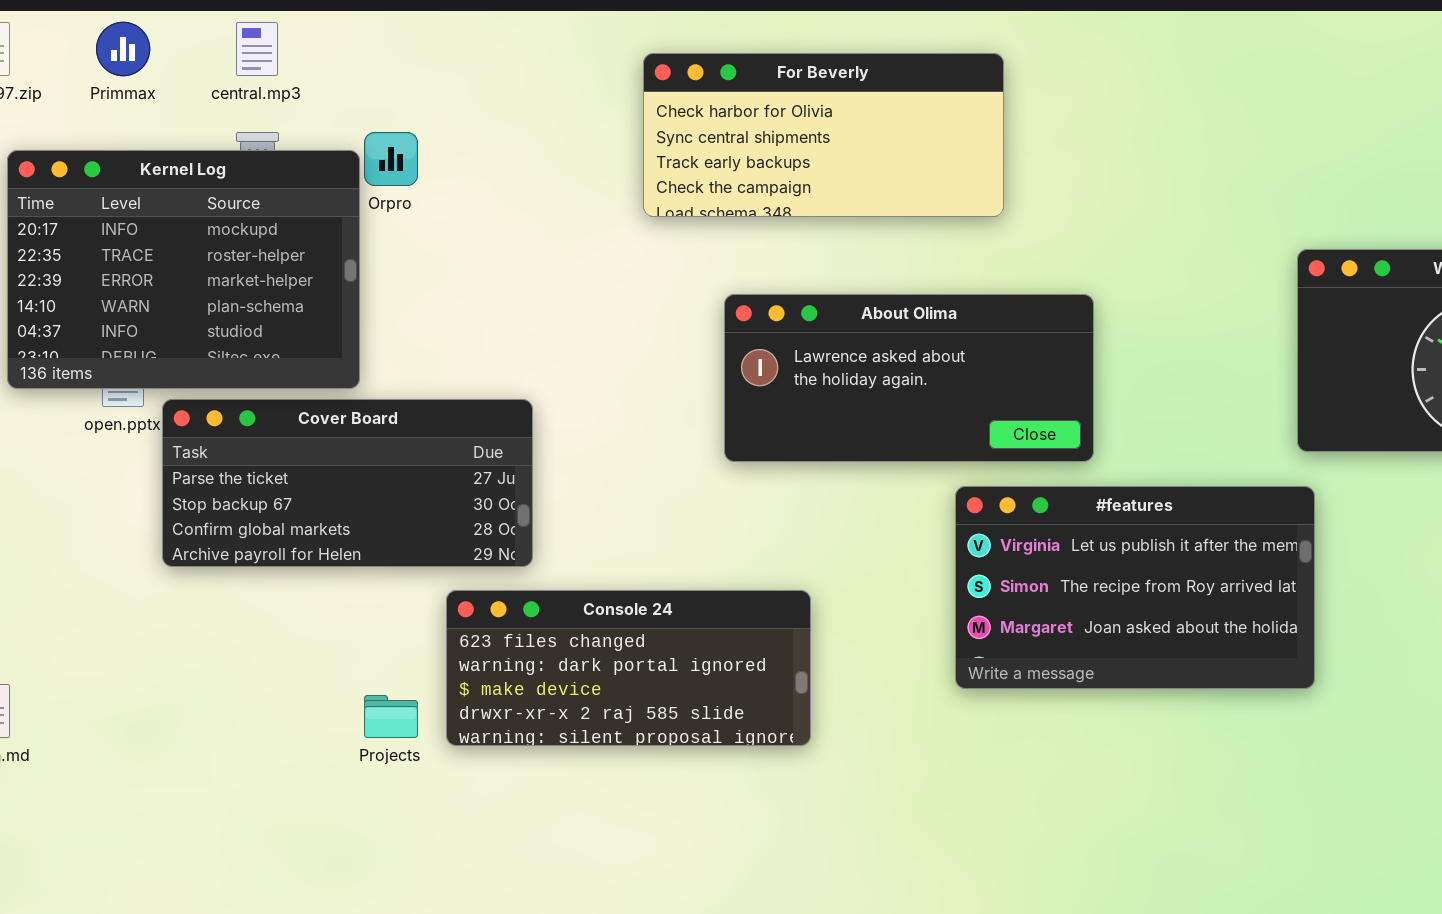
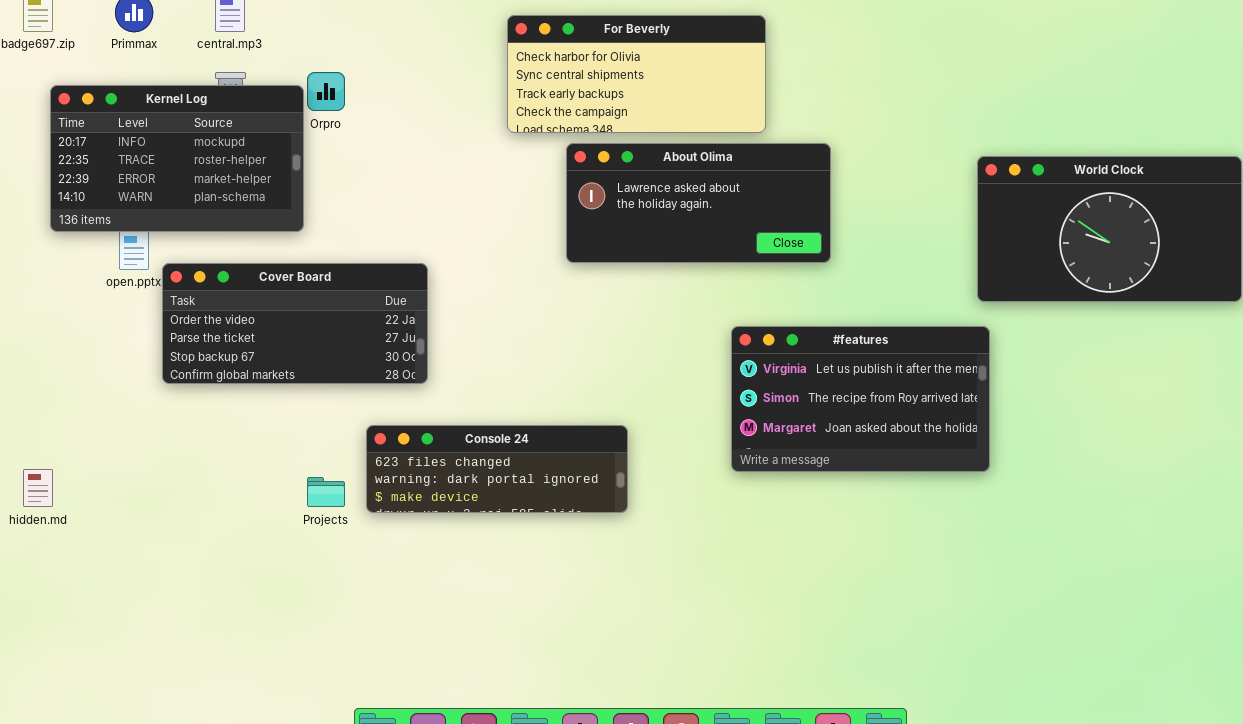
Kernel Log: [7,150,360,389] -> [50,85,304,232], resized
About Olima: [724,294,1094,462] -> [566,143,831,263], moved
Cover Board: [162,399,533,567] -> [162,263,428,384], scrolled up 1 row
Console 24: [446,590,811,746] -> [366,425,628,513], resized

